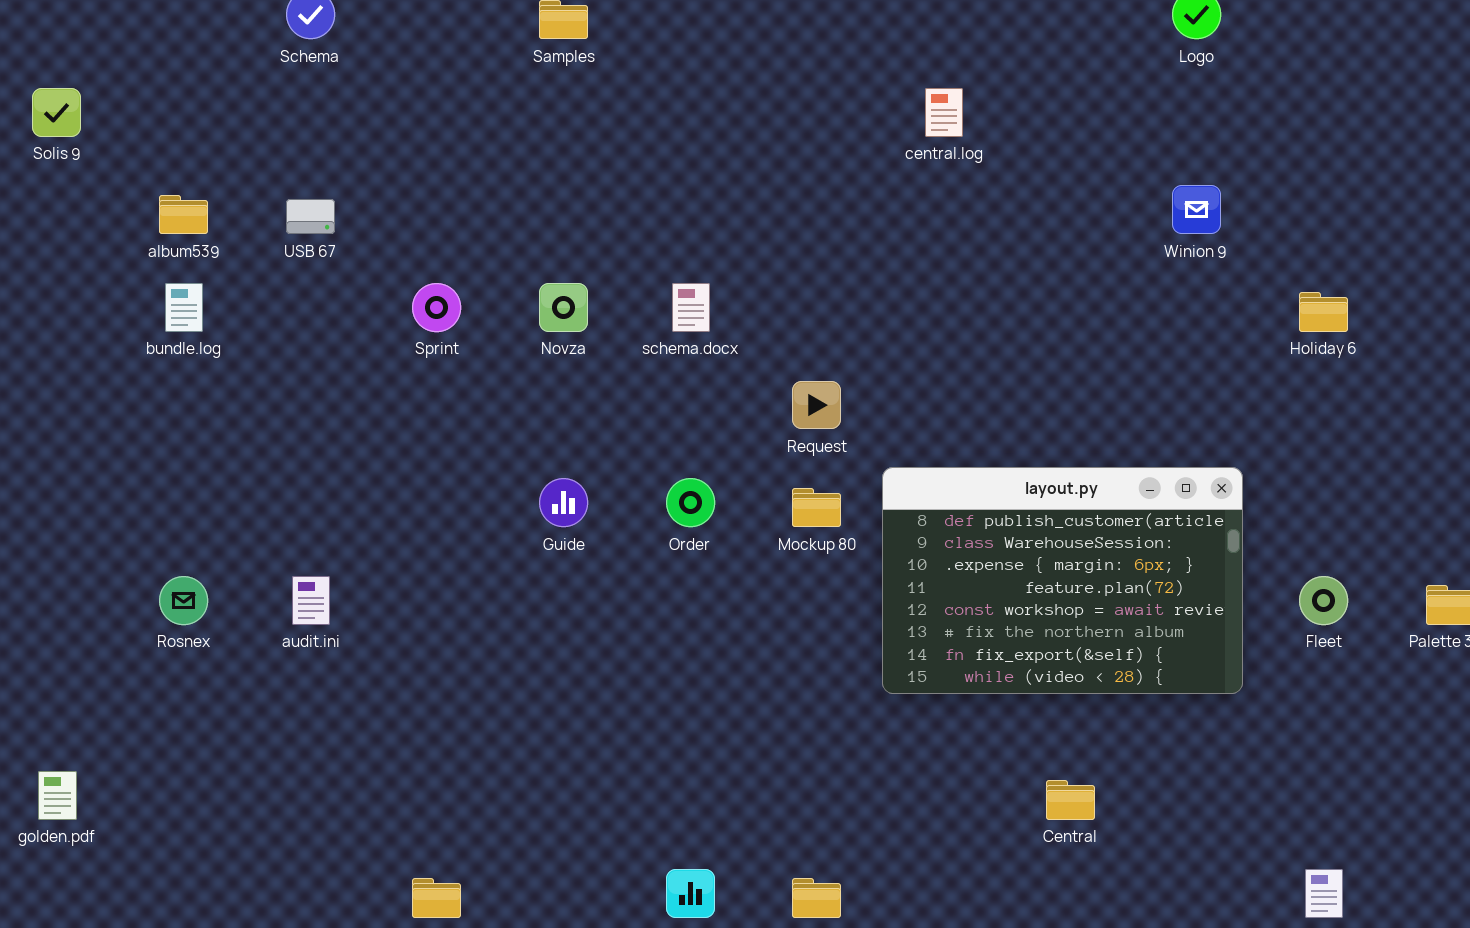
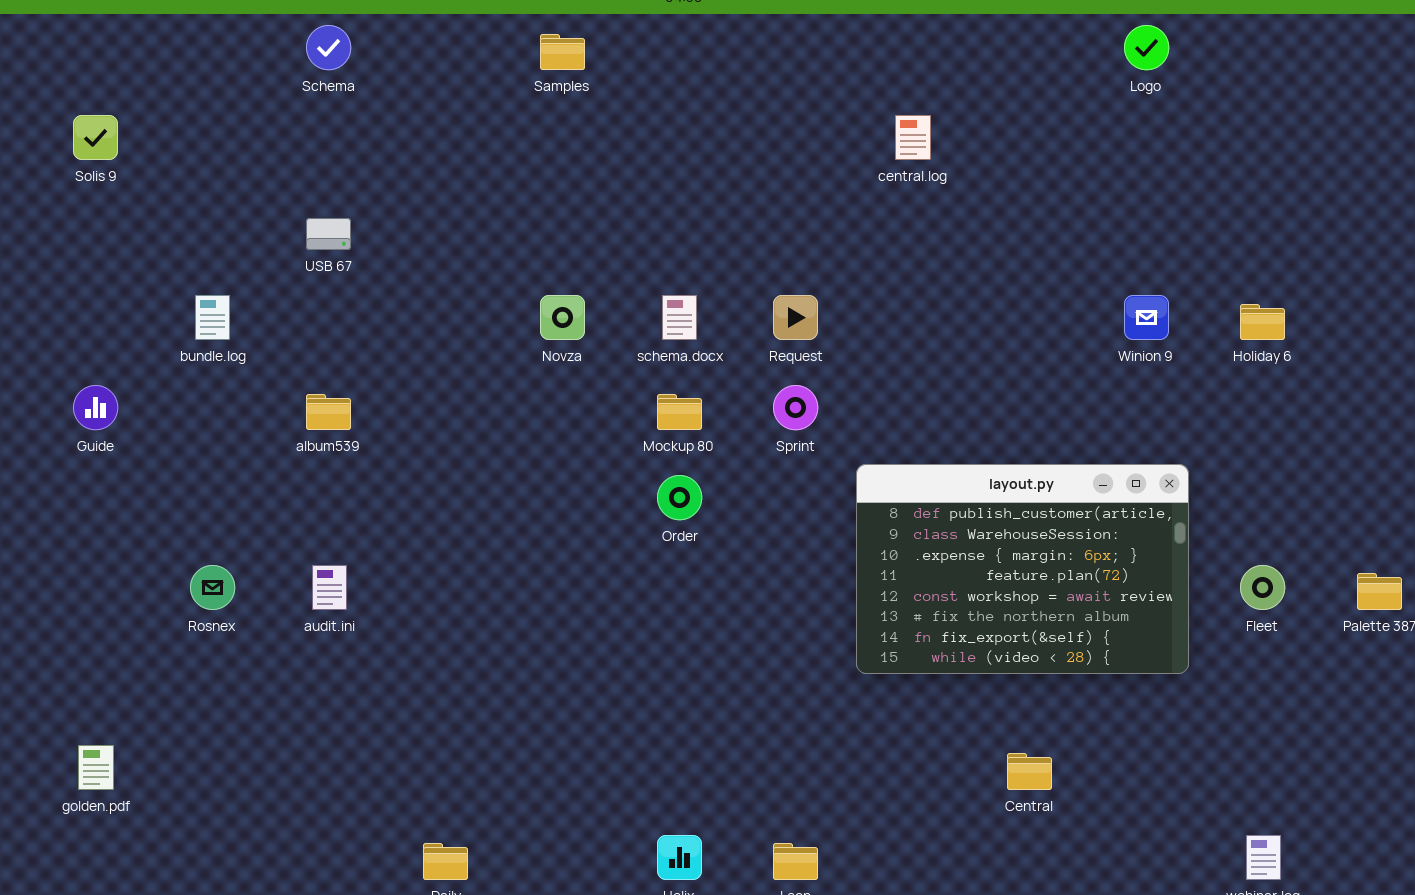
Winion 9: [1172,185,1221,234] -> [1124,295,1169,340], moved
album539: [159,195,208,234] -> [306,394,351,430], moved
Sprint: [412,283,461,332] -> [773,385,818,430], moved
Request: [792,381,841,429] -> [773,295,818,340], moved
Guide: [539,478,588,527] -> [73,385,118,430], moved
Mockup 80: [792,488,841,527] -> [657,394,702,430], moved

